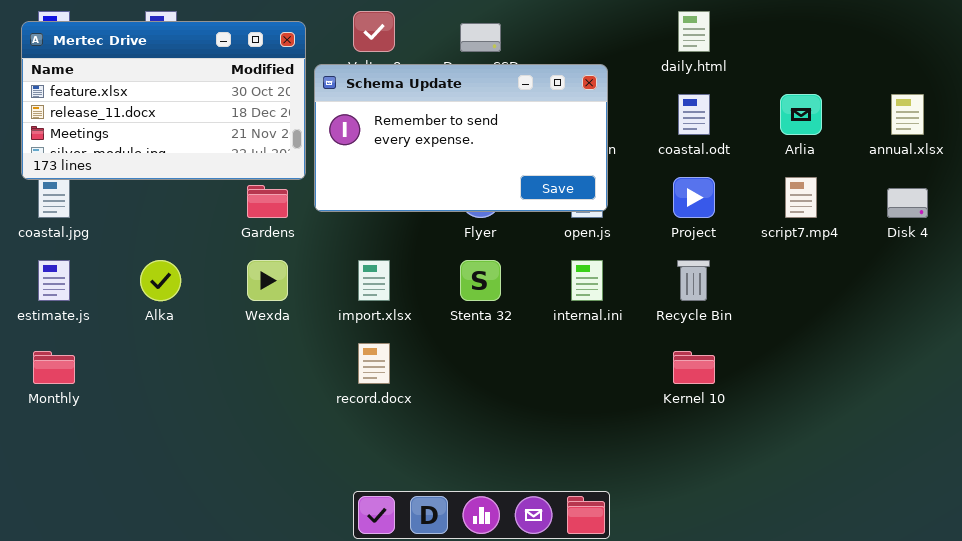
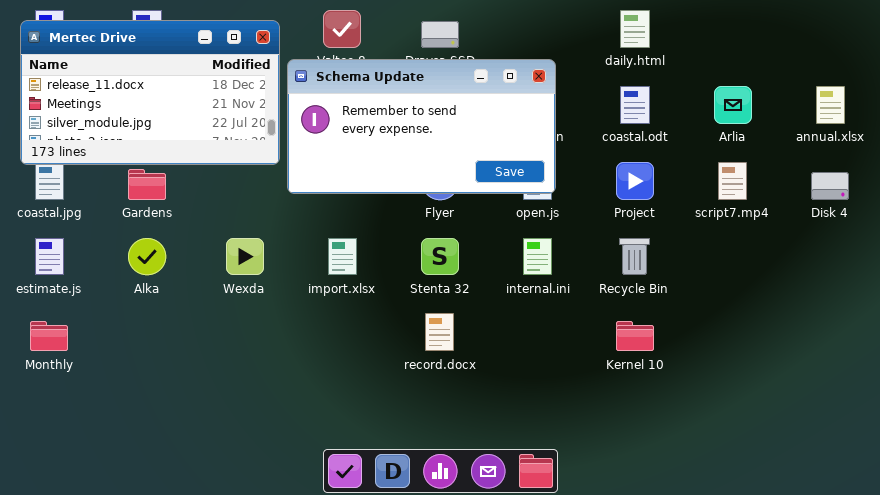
Mertec Drive: [21,21,306,180] -> [20,20,280,165], scrolled down 1 row
Gardens: [247,185,288,218] -> [128,169,166,200], moved
record.docx: [358,343,390,384] -> [425,313,454,351], moved

